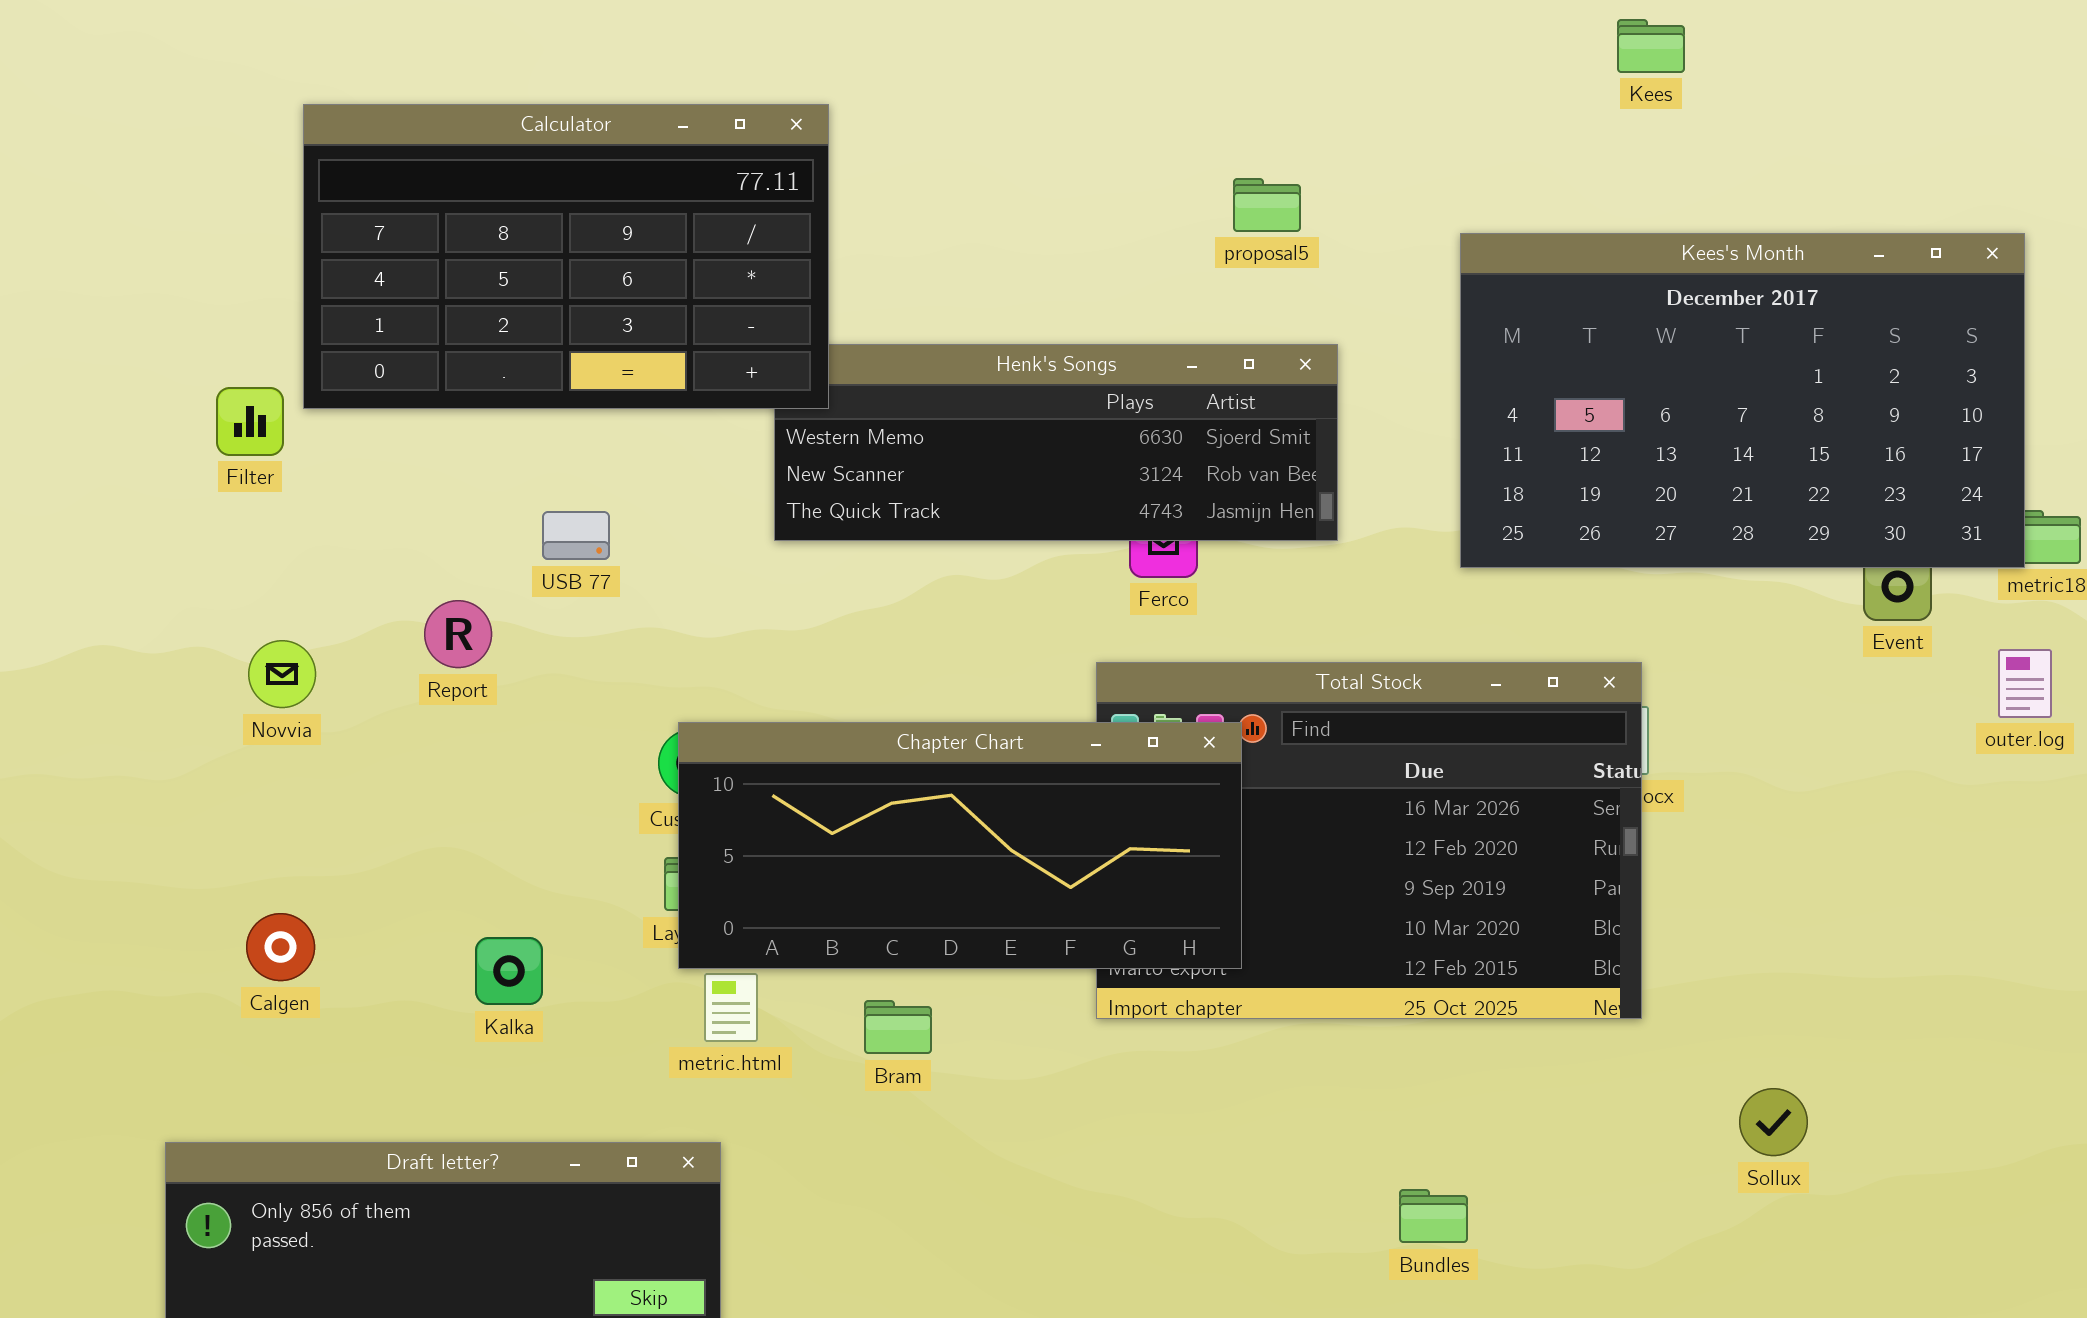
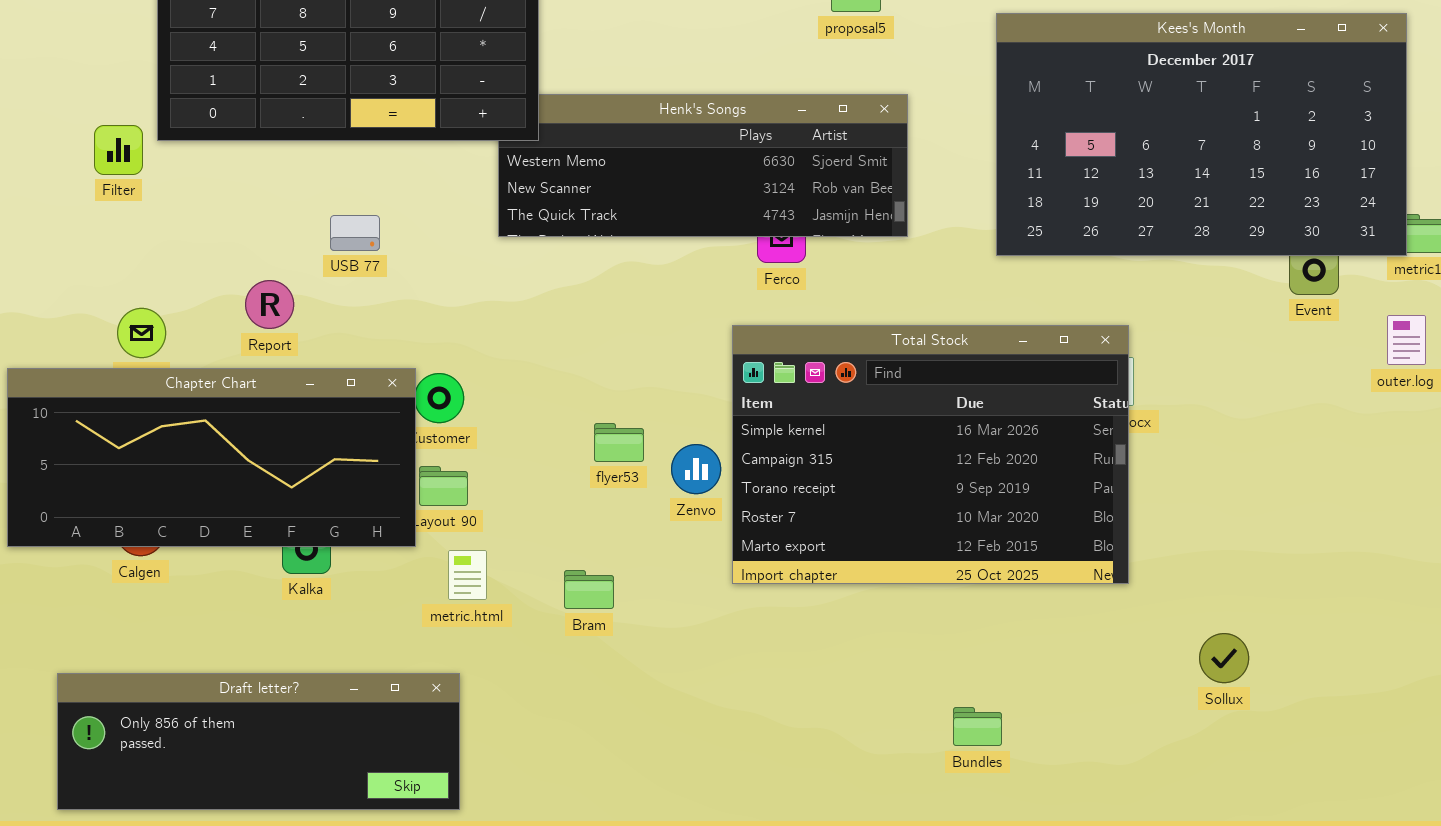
Chapter Chart: [678,722,1242,969] -> [7,368,416,547], moved

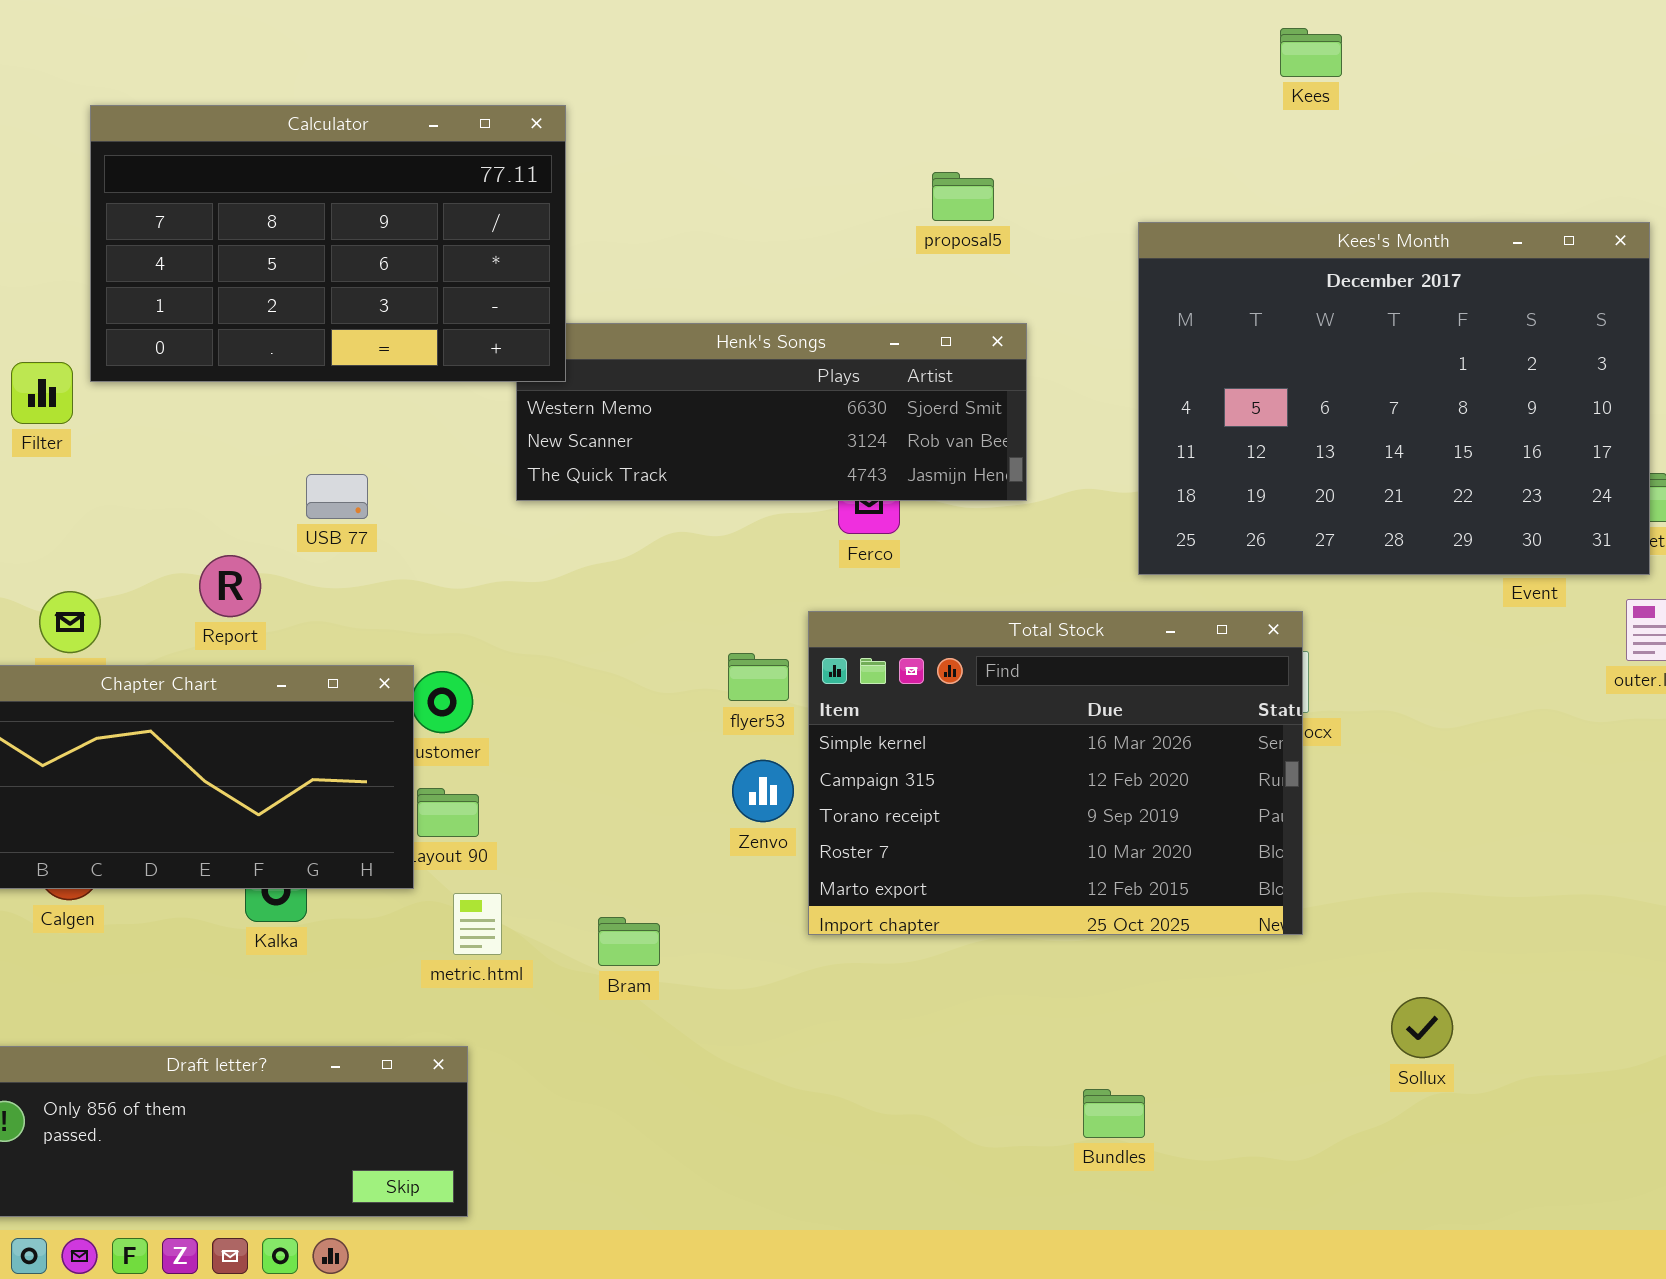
Kees's Month: [996,13,1407,256] -> [1138,222,1650,575], resized
flyer53: [594,423,644,462] -> [728,653,789,701], moved

